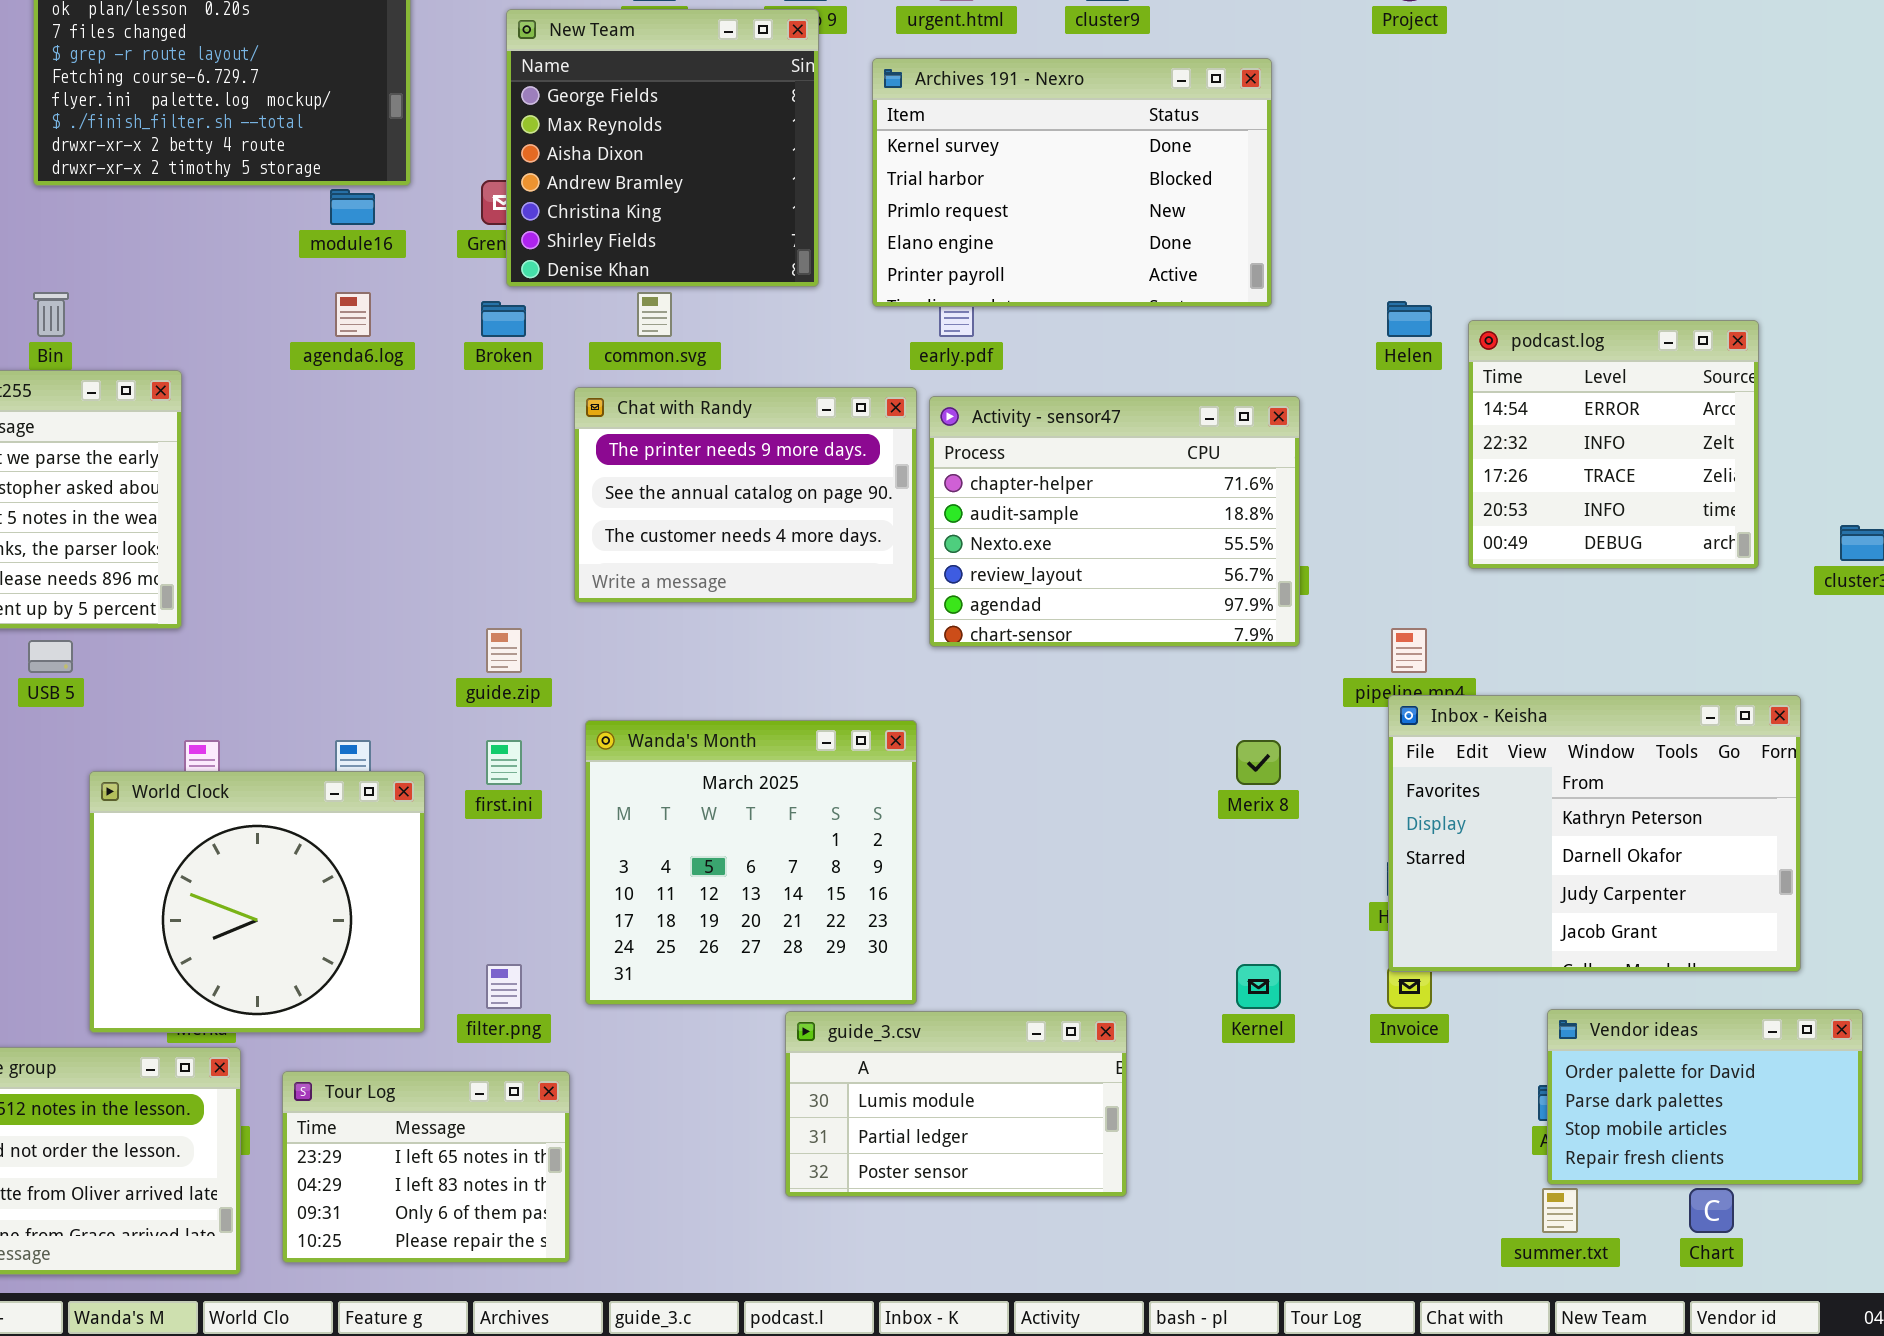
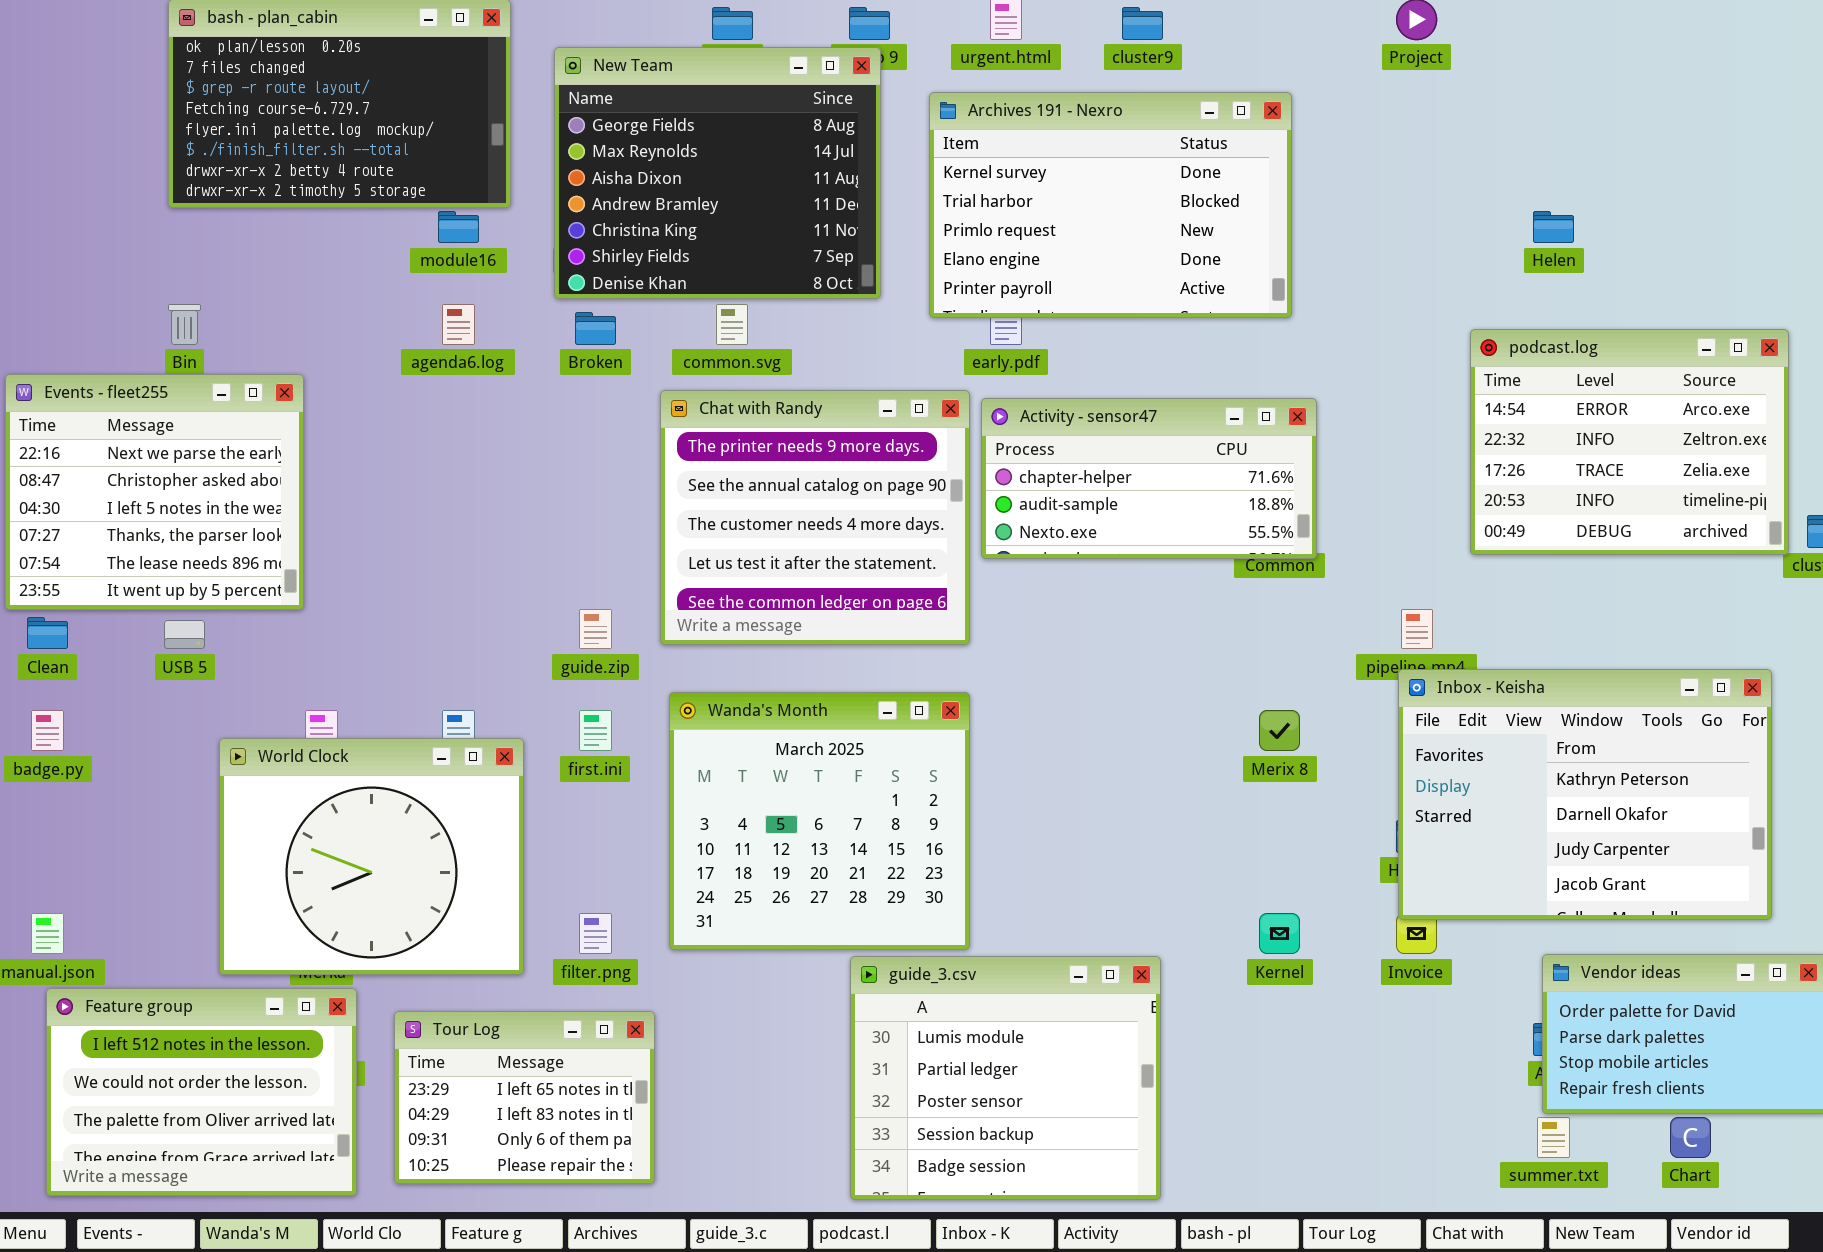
New Team: [506,9,819,287] -> [554,47,881,299], resized
Helen: [1387,301,1432,337] -> [1533,211,1574,243], moved
podcast.log: [1468,320,1759,569] -> [1470,329,1789,555], resized
Chat with Randy: [574,387,917,603] -> [660,390,970,645], resized
Activity - sensor47: [929,396,1300,647] -> [981,398,1317,559], resized
guide_3.csv: [785,1011,1127,1197] -> [850,956,1161,1200], resized

